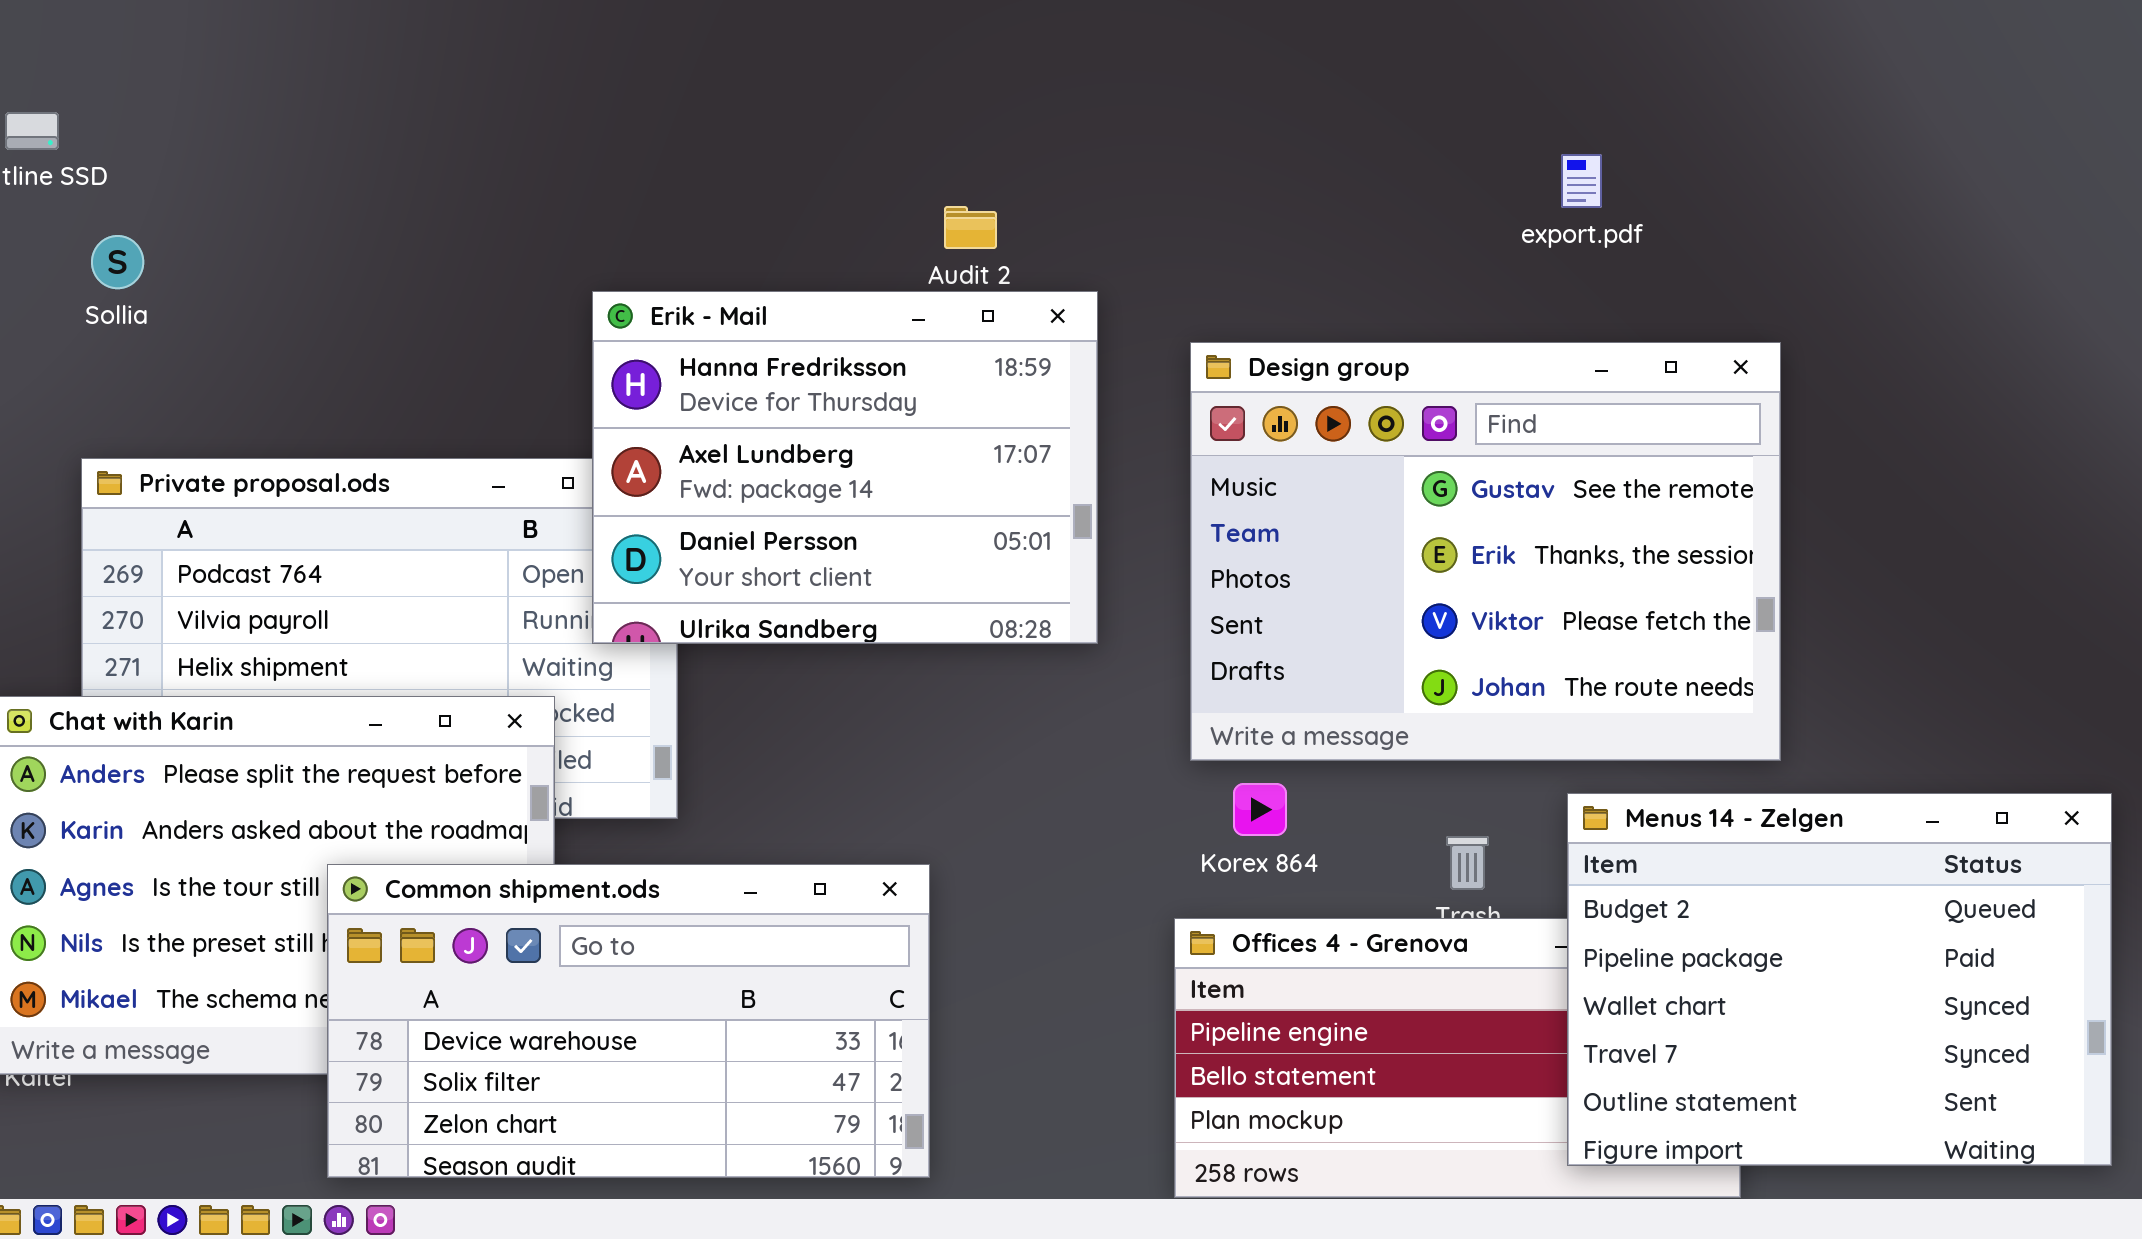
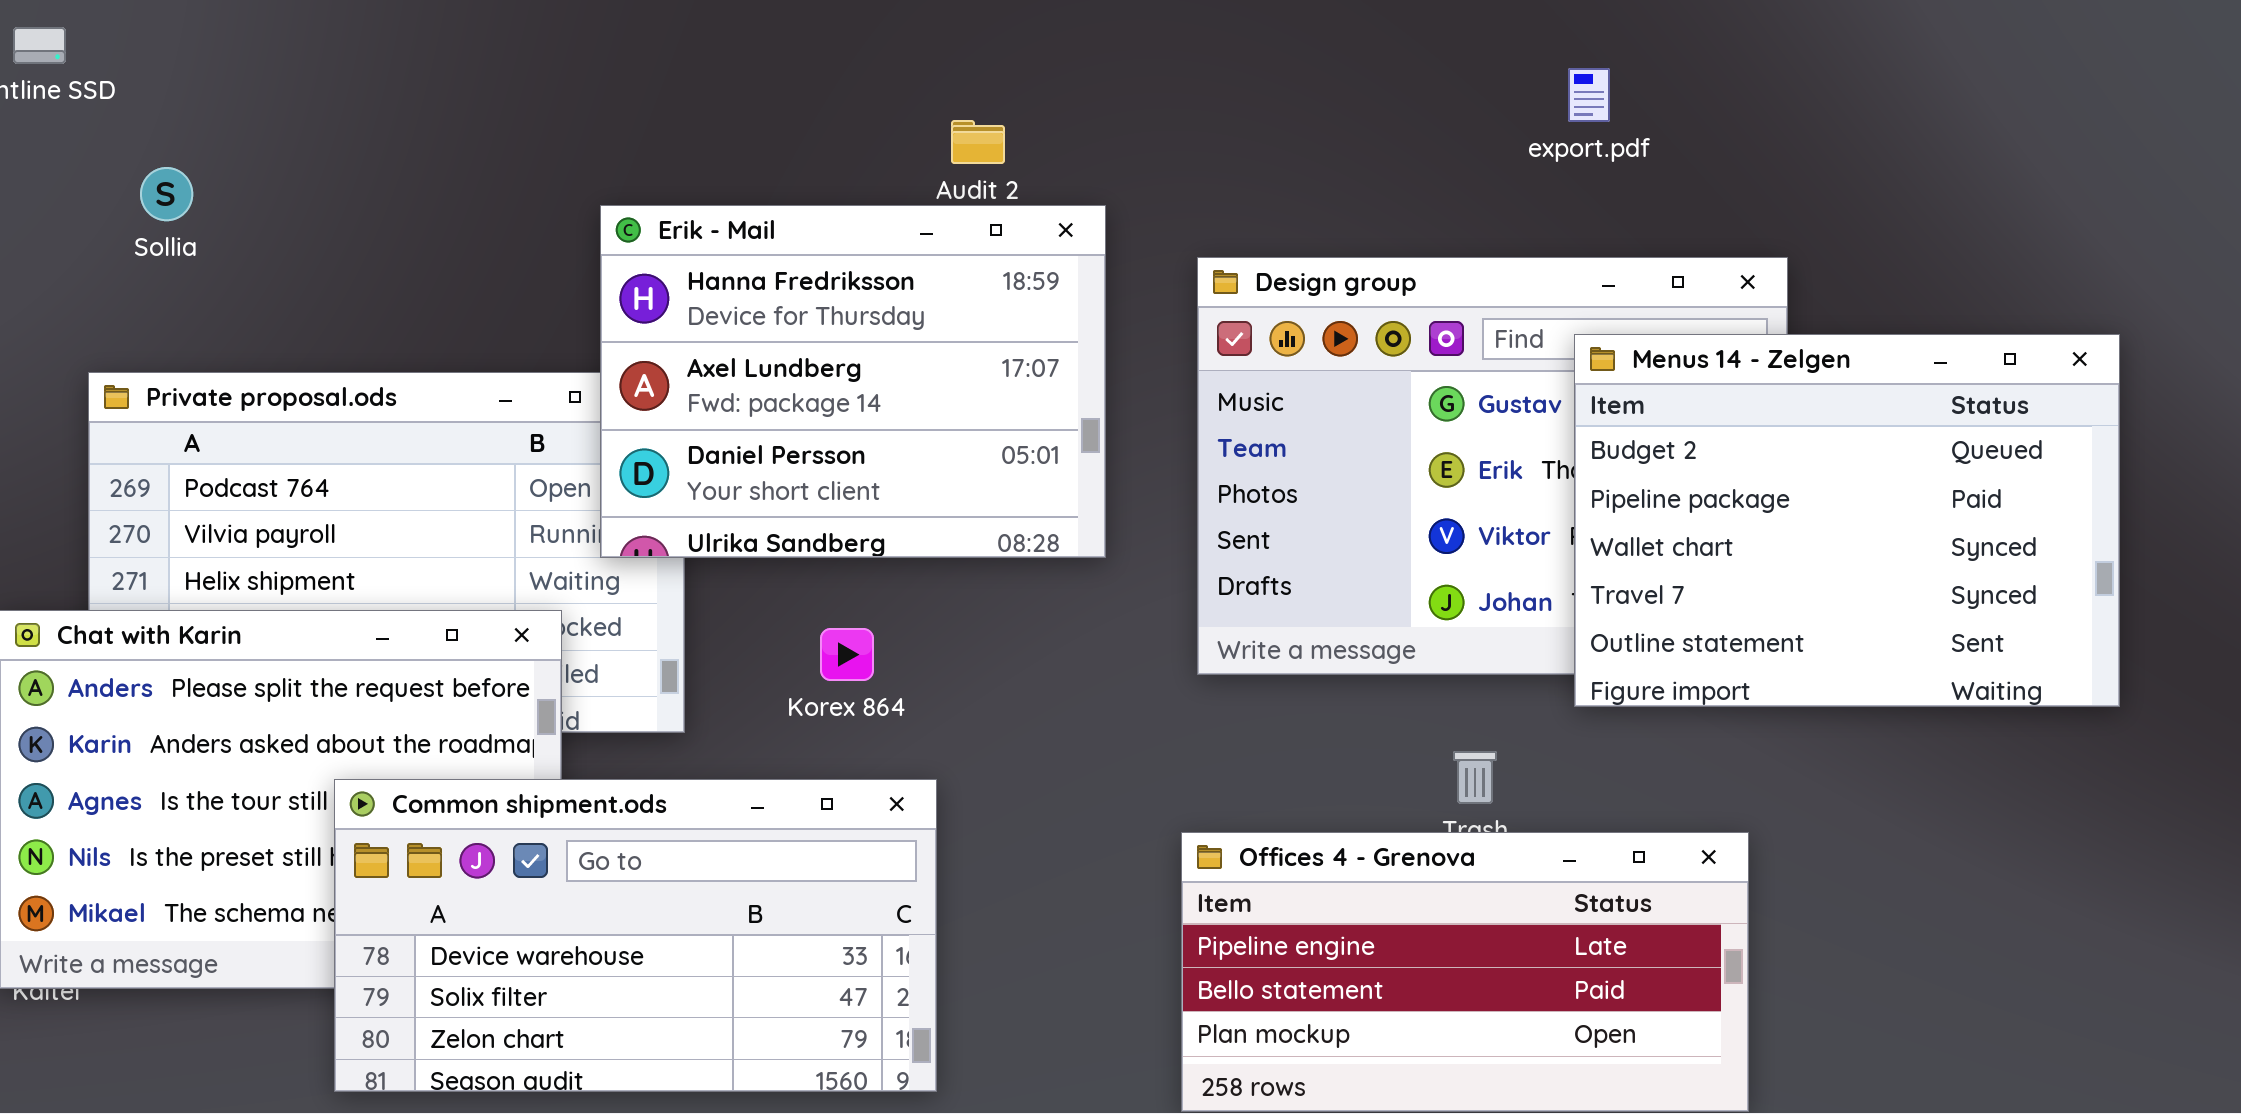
Sollia: [91,235,144,289] -> [140,167,193,221], moved
Korex 864: [1233,783,1287,836] -> [820,628,874,681], moved
Menus 14 - Zelgen: [1567,793,2112,1166] -> [1574,334,2120,707], moved

